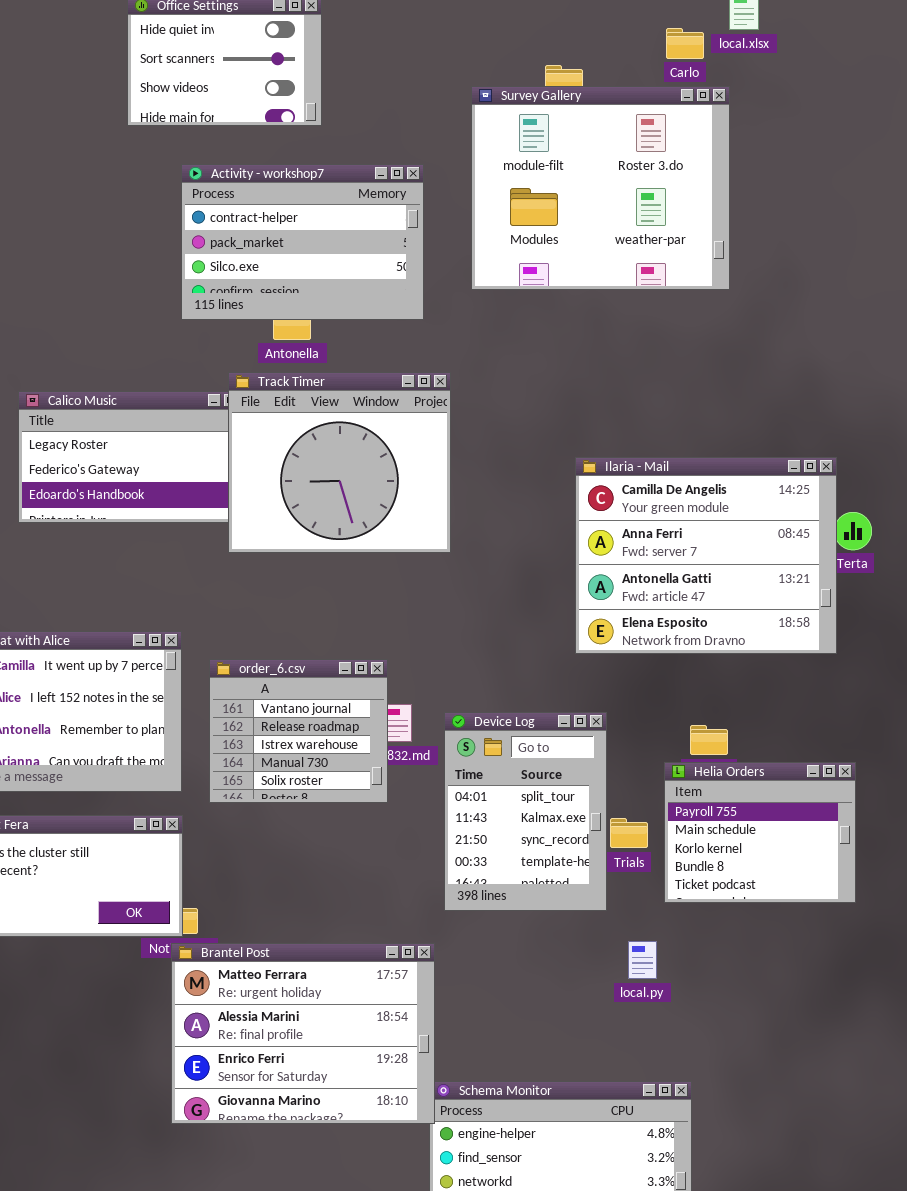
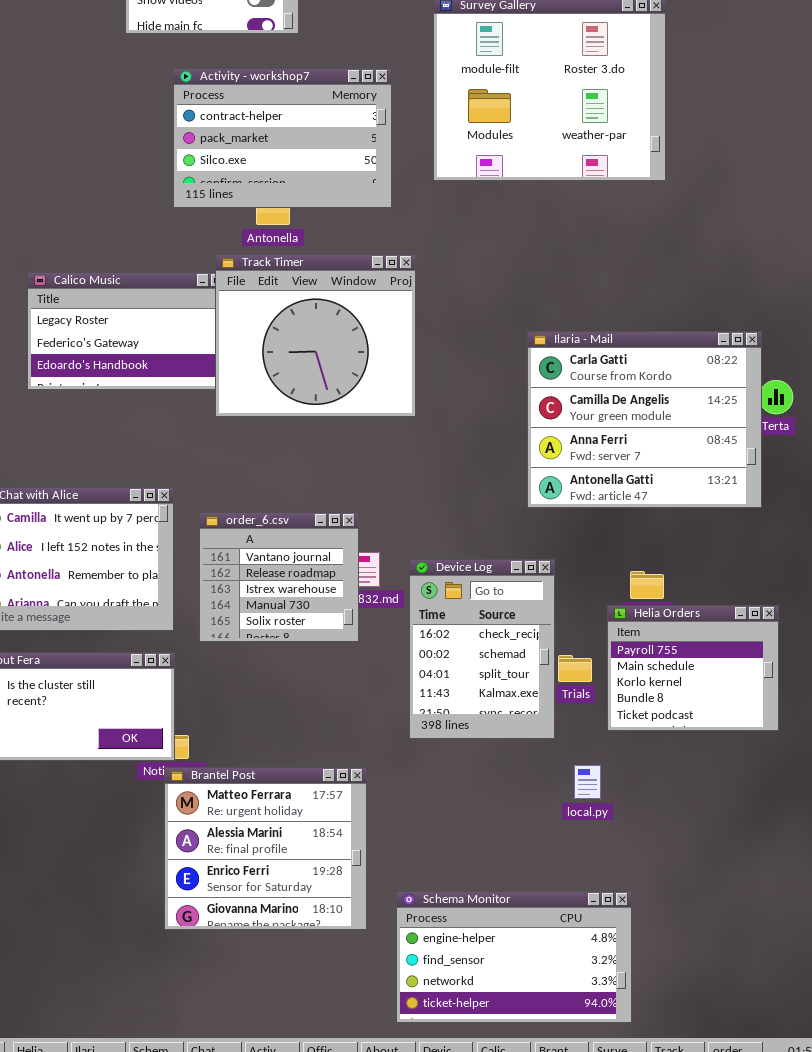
Ilaria - Mail: [575,457,837,654] -> [527,331,762,508], scrolled up 1 row
Device Log: [444,712,607,911] -> [409,559,555,739], scrolled up 2 rows
Brantel Post: [171,943,435,1124] -> [164,767,367,930], resized

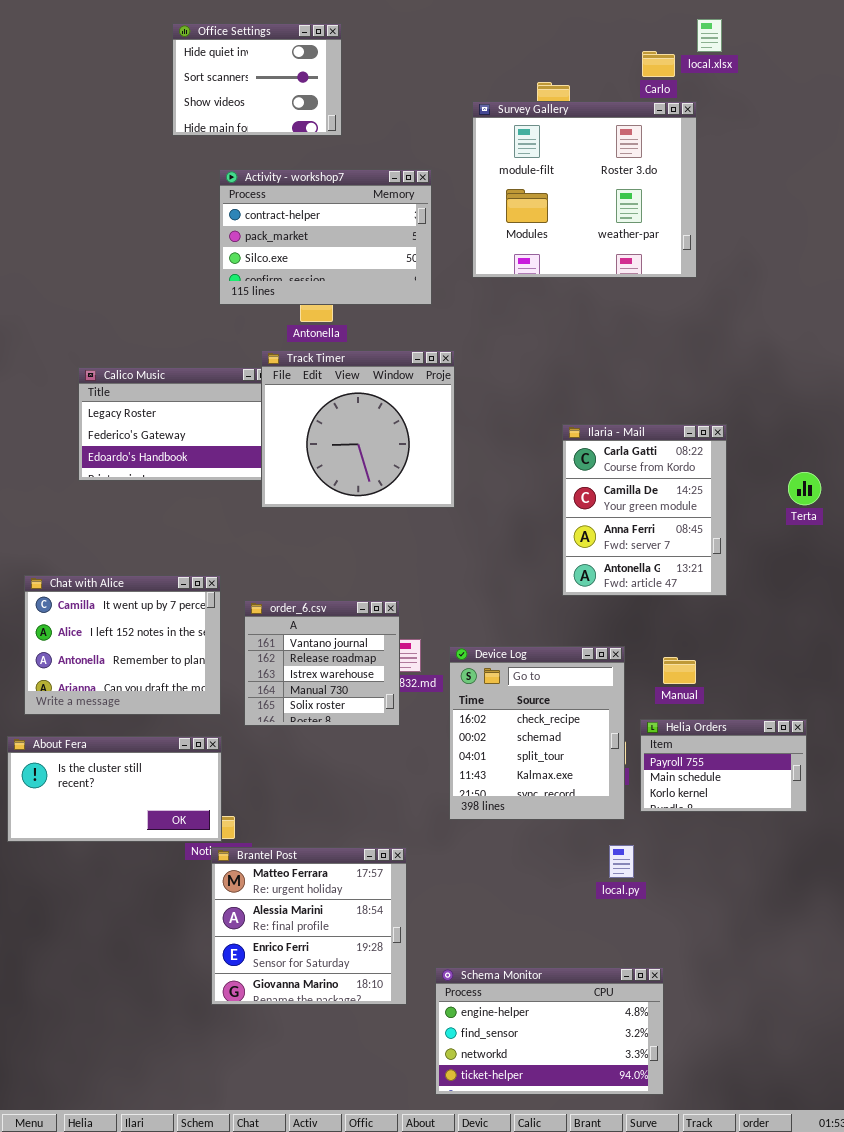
Ilaria - Mail: [527,331,762,508] -> [562,424,727,596], resized
Device Log: [409,559,555,739] -> [449,646,625,820], resized
Helia Orders: [607,605,779,731] -> [640,719,807,812], resized

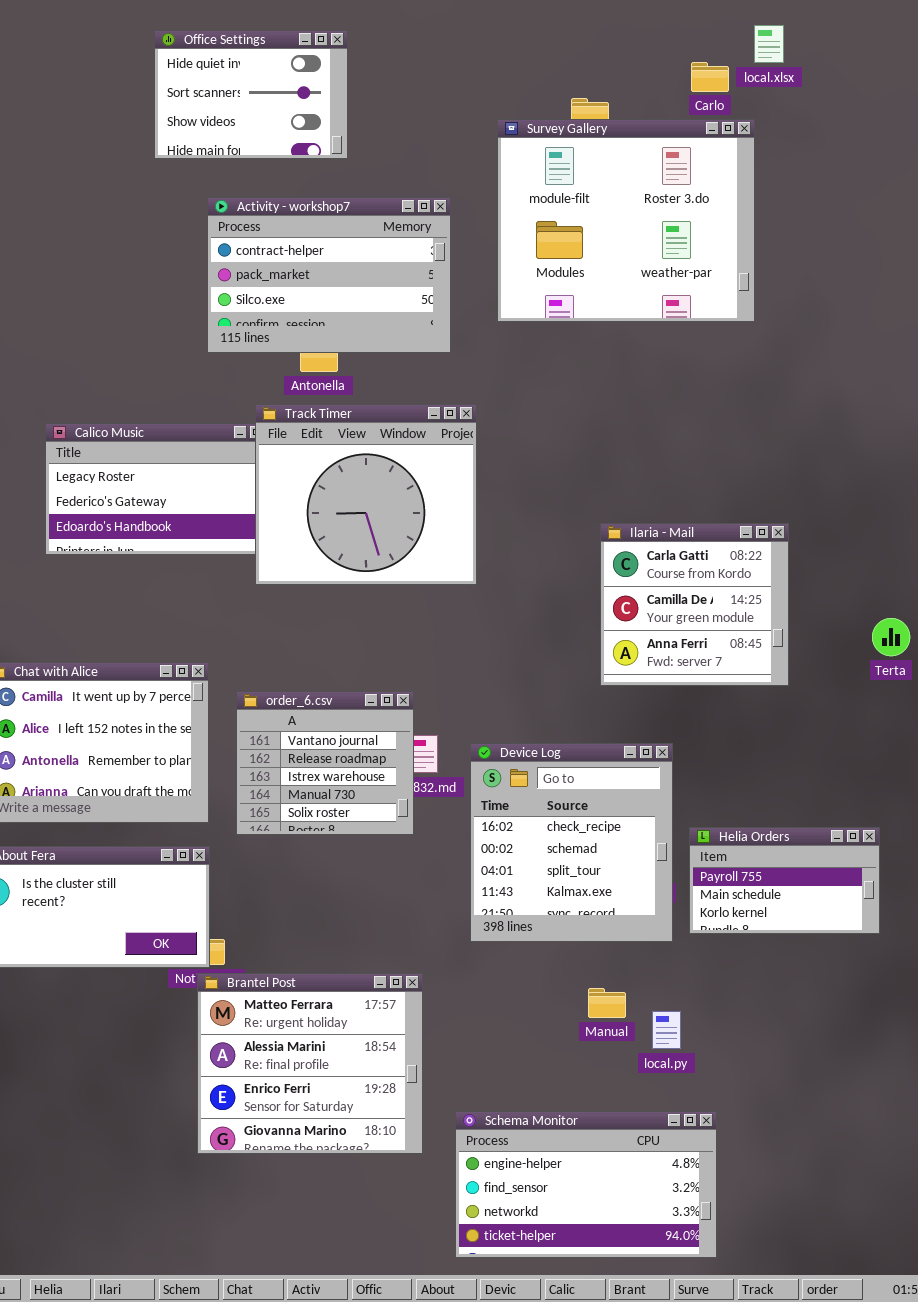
Ilaria - Mail: [562,424,727,596] -> [600,523,789,686], resized
Terta: [788,472,821,505] -> [872,618,910,656], moved
Manual: [663,657,696,684] -> [588,988,626,1018], moved
local.py: [609,845,634,878] -> [652,1011,681,1049], moved

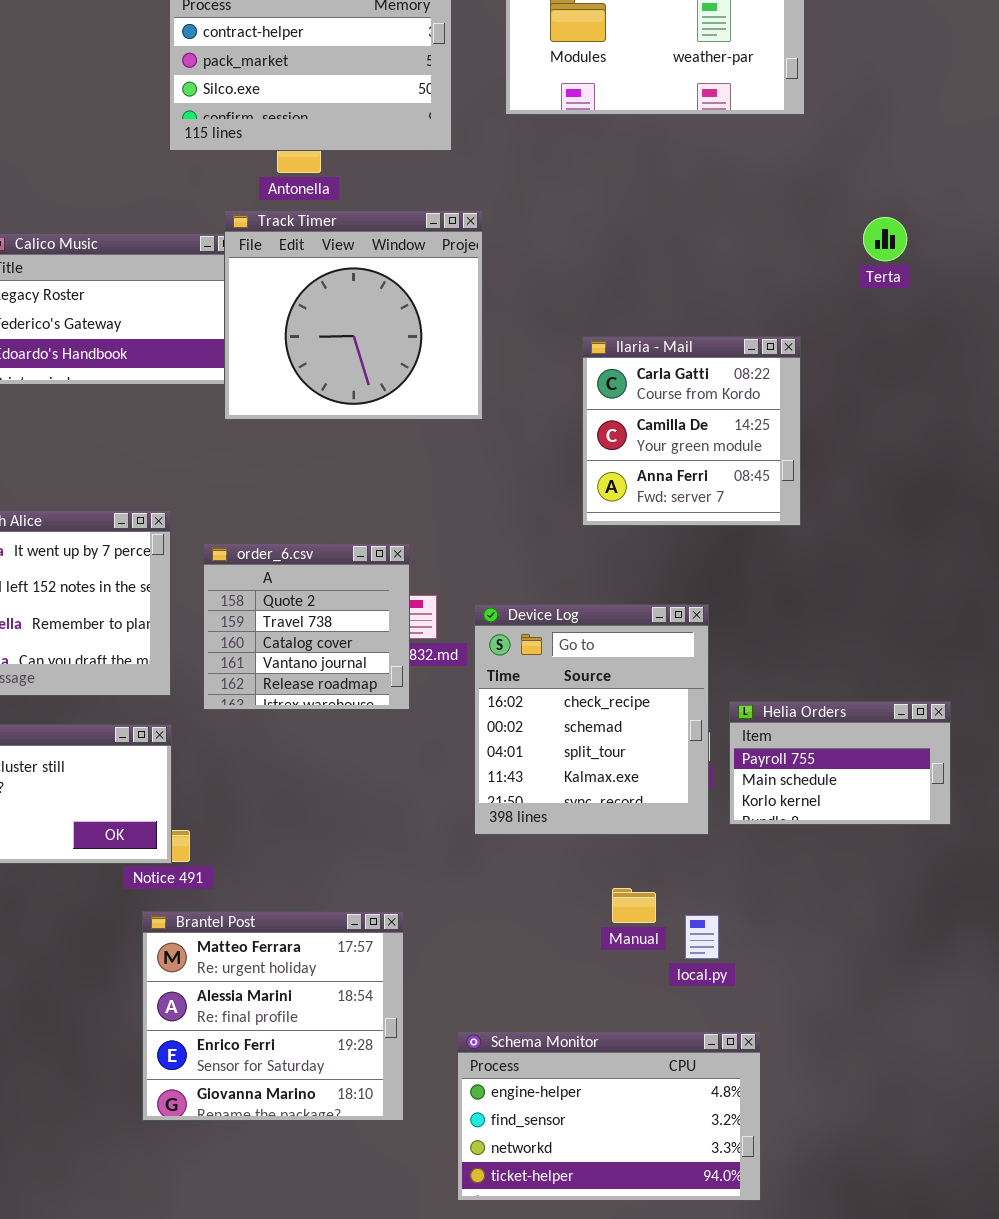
Ilaria - Mail: [600,523,789,686] -> [582,336,801,526], moved
Terta: [872,618,910,656] -> [863,217,907,261], moved
order_6.csv: [236,691,414,835] -> [203,543,410,710], scrolled up 3 rows
Brantel Post: [197,973,423,1154] -> [142,911,404,1121], moved

